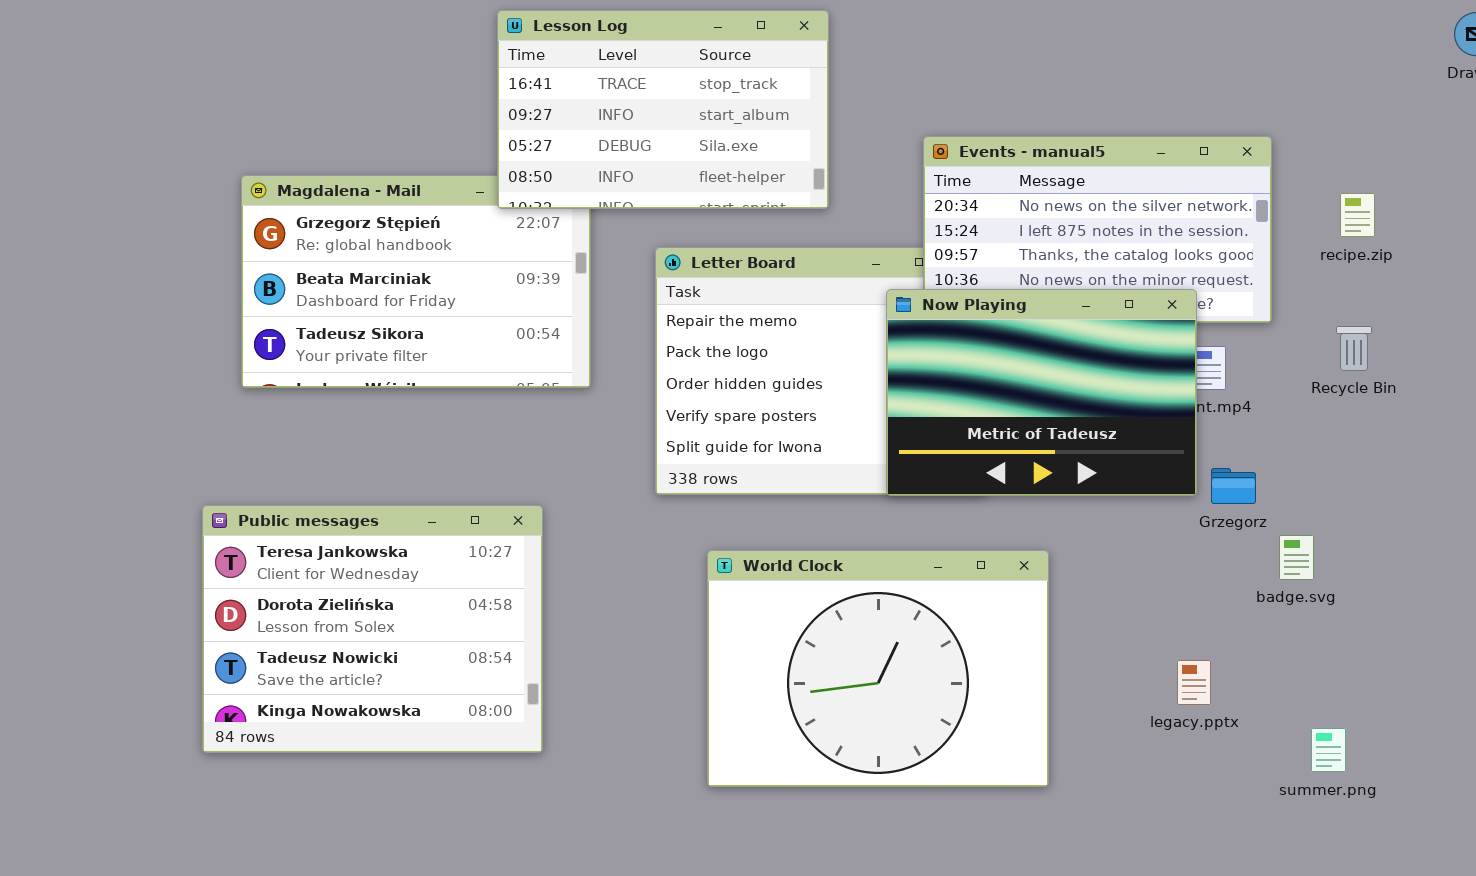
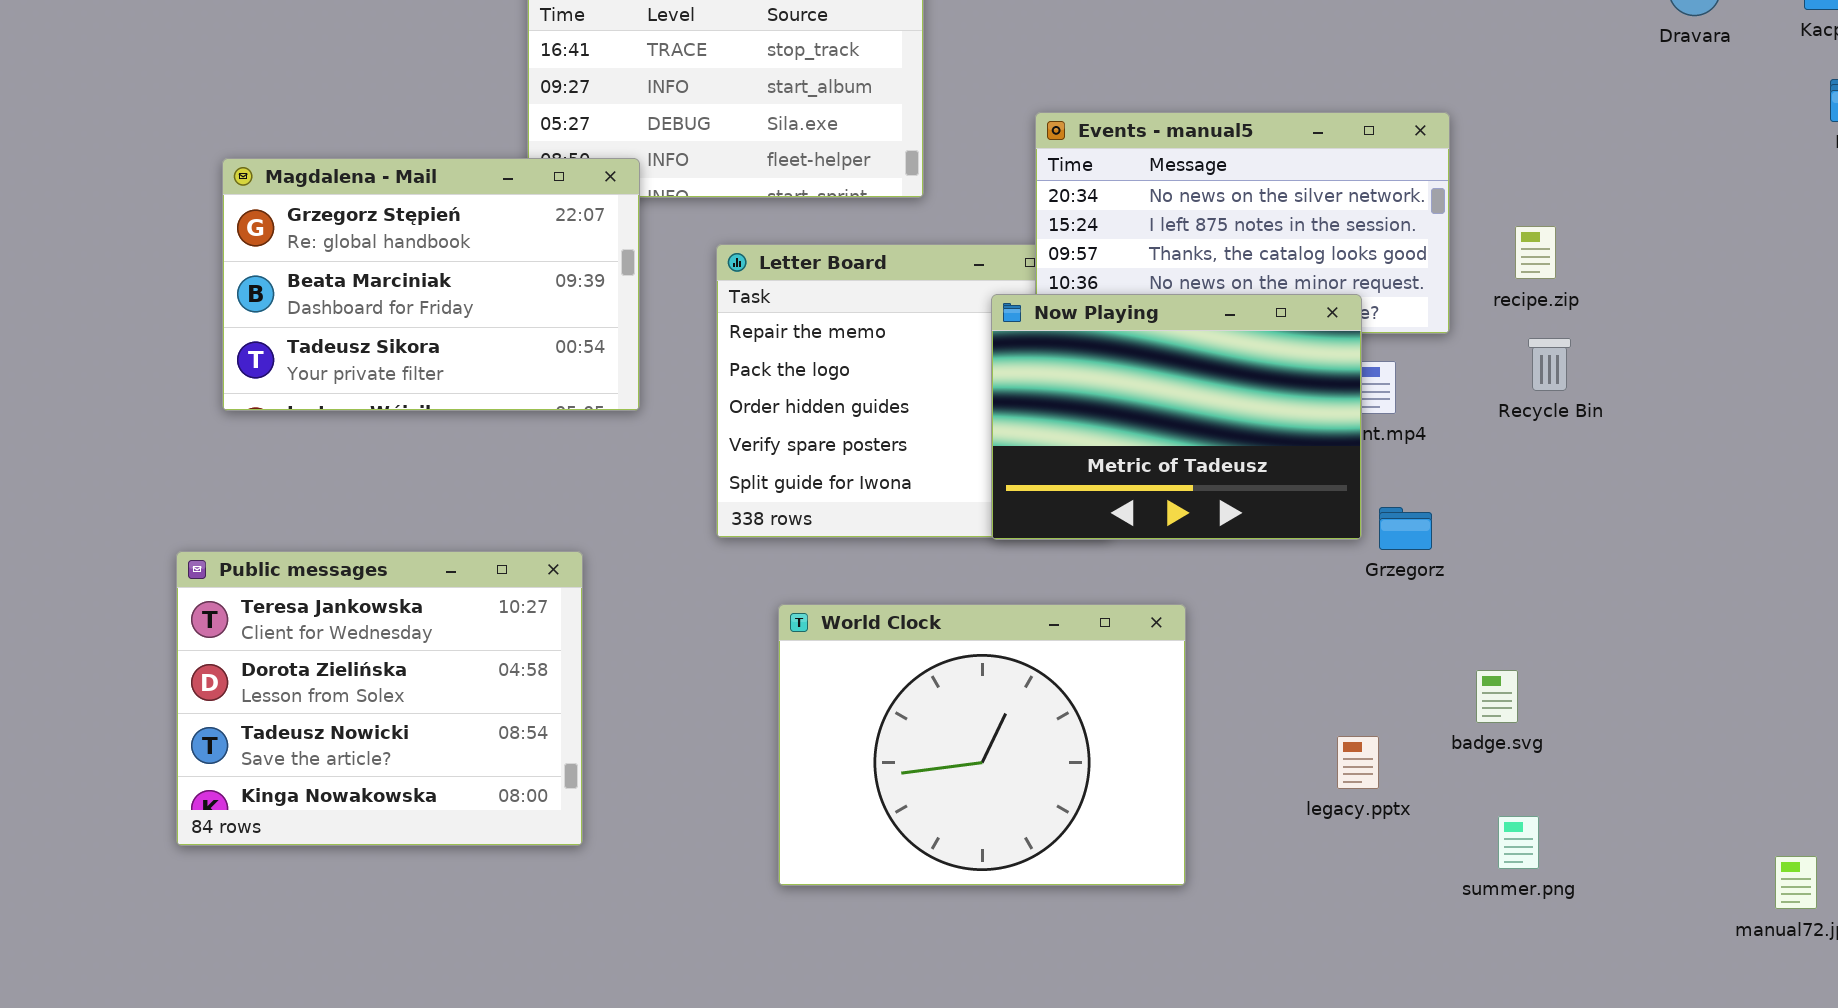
Magdalena - Mail: [241,175,591,388] -> [222,158,640,411], raised
recipe.zip: [1340,193,1375,237] -> [1515,226,1556,279], moved
badge.svg: [1279,535,1314,580] -> [1476,670,1518,723], moved

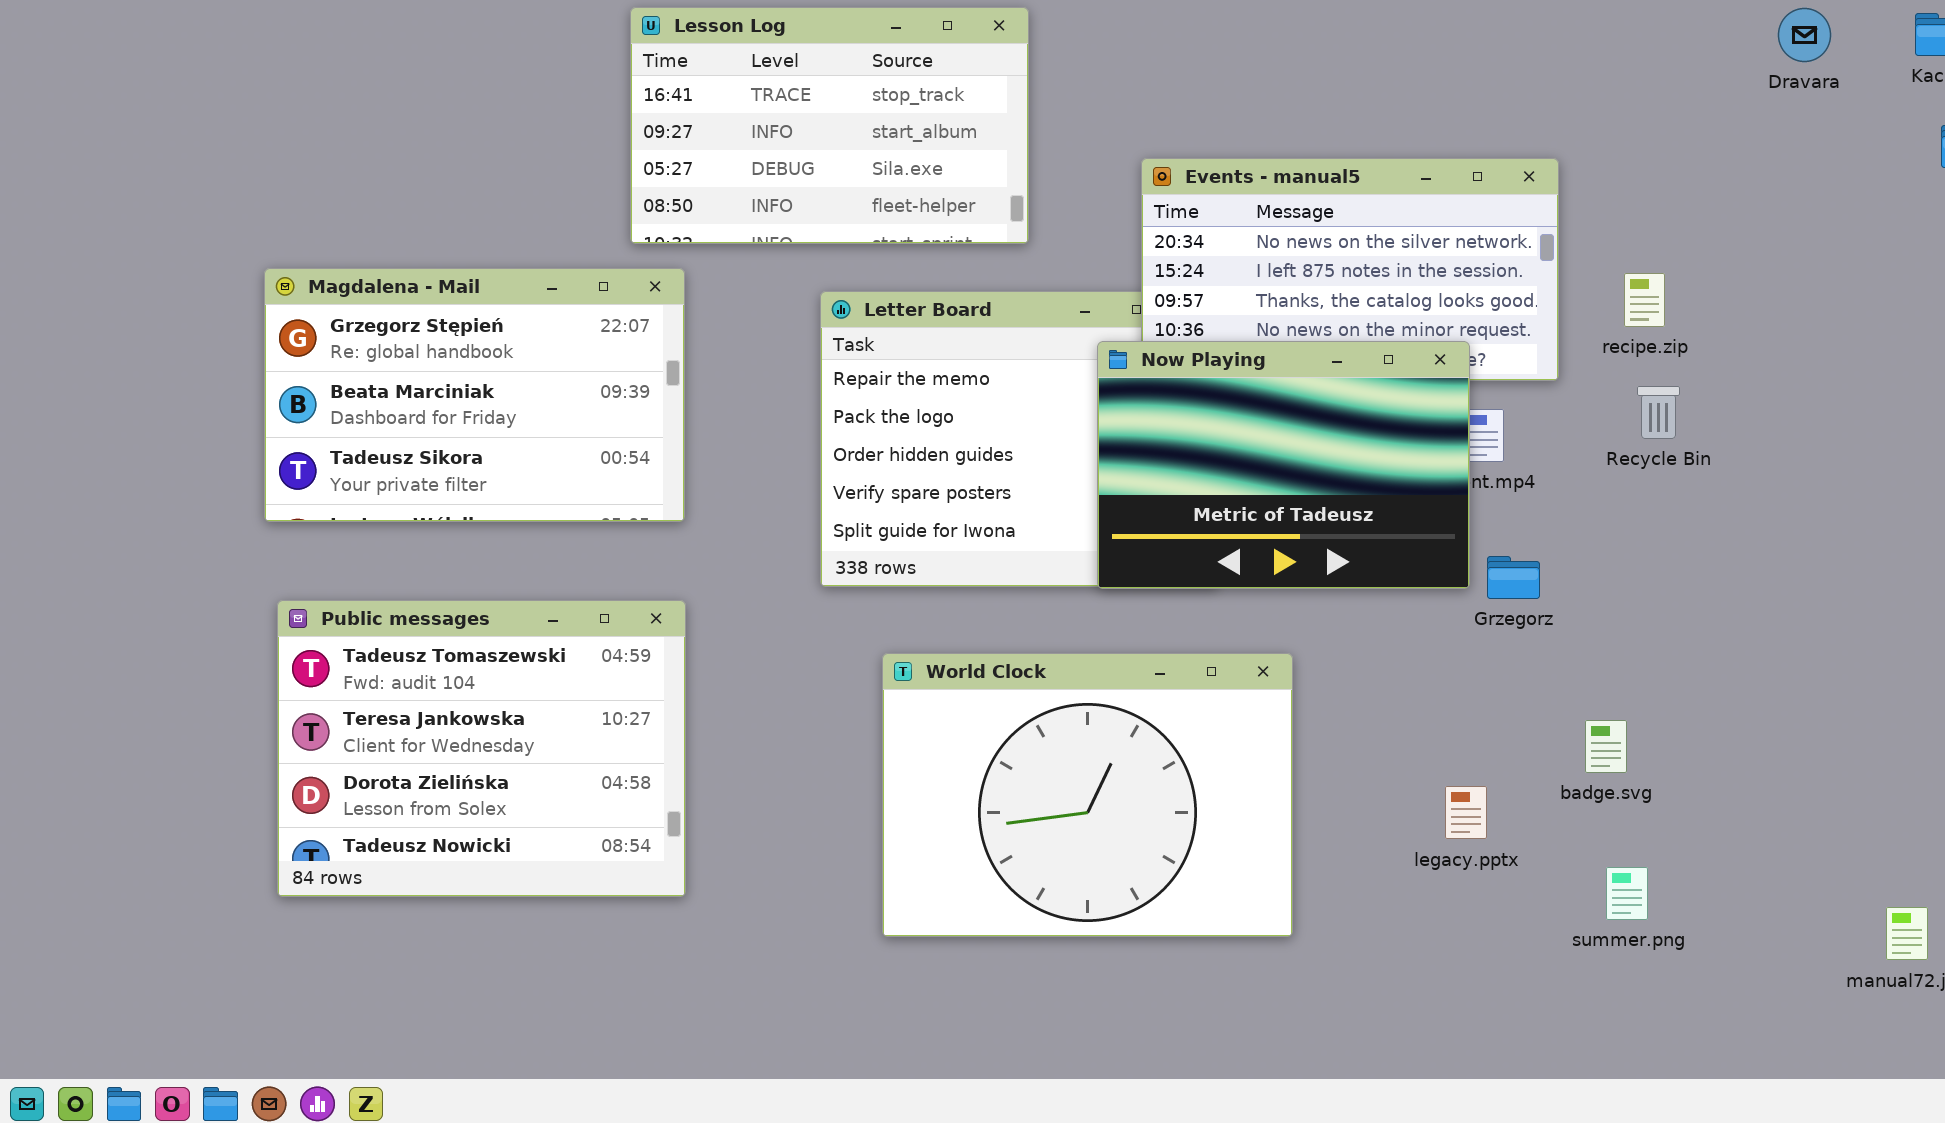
Magdalena - Mail: [222,158,640,411] -> [264,268,685,522], moved
Public messages: [176,551,583,846] -> [277,600,686,897], scrolled up 1 row

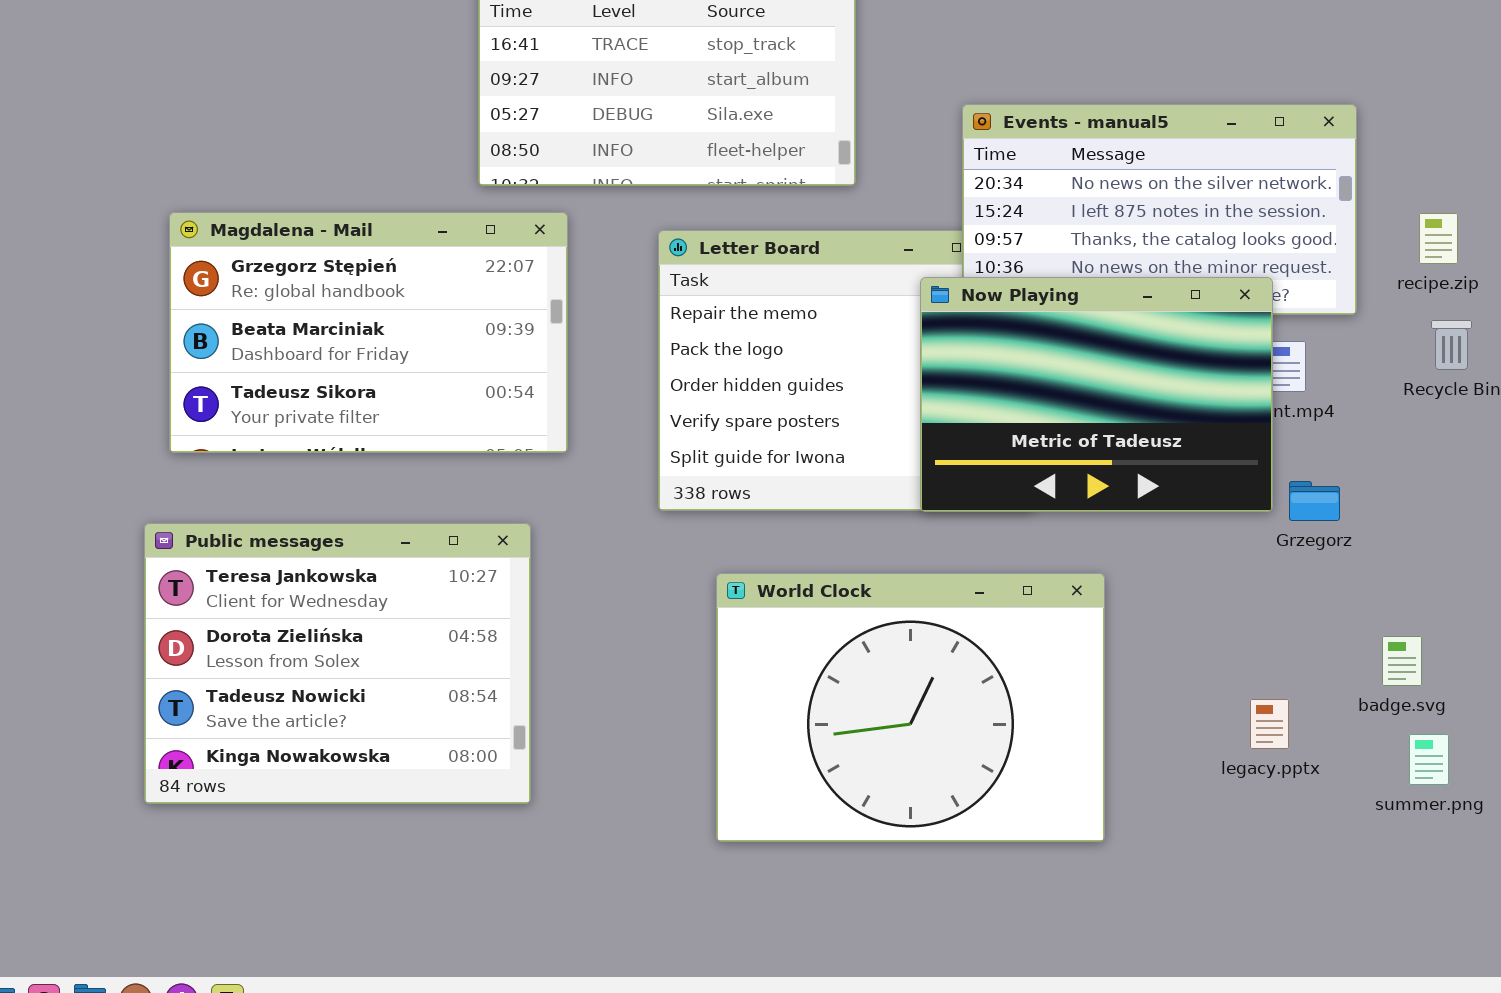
Magdalena - Mail: [264,268,685,522] -> [169,212,568,453], moved
Public messages: [277,600,686,897] -> [144,523,531,804], scrolled down 1 row
summer.png: [1606,867,1648,920] -> [1409,734,1449,785], moved

